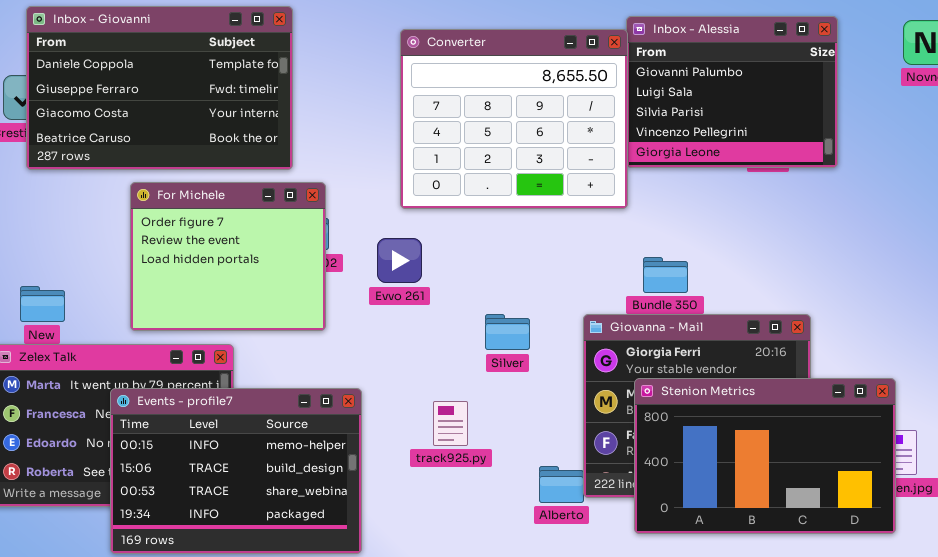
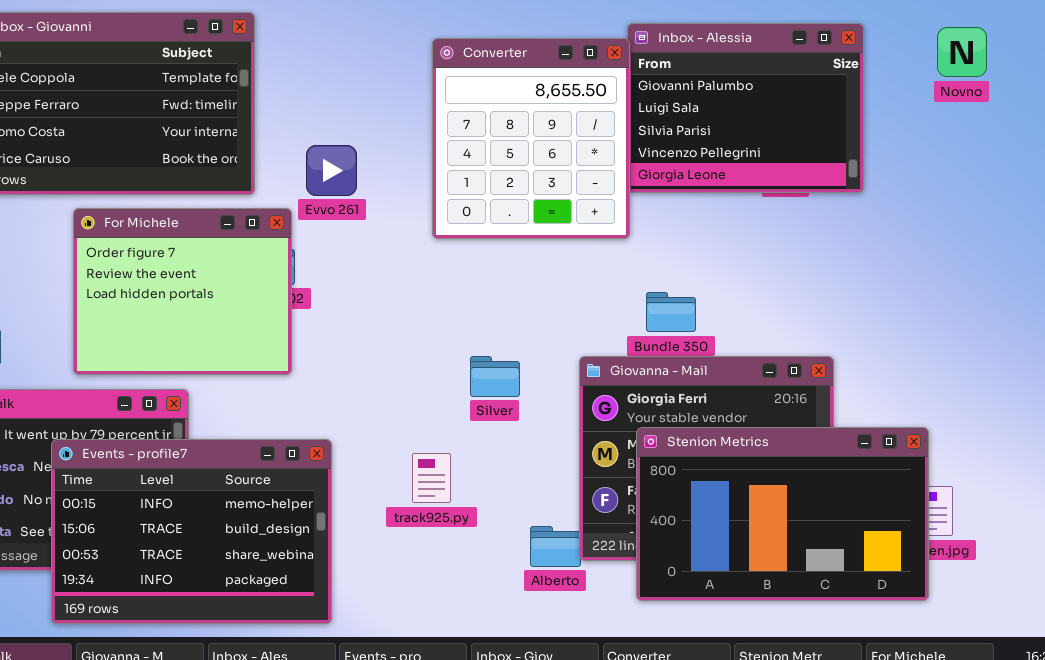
Converter: [400,29,628,209] -> [432,38,630,239], resized
Evvo 261: [377,238,422,283] -> [306,145,357,196], moved

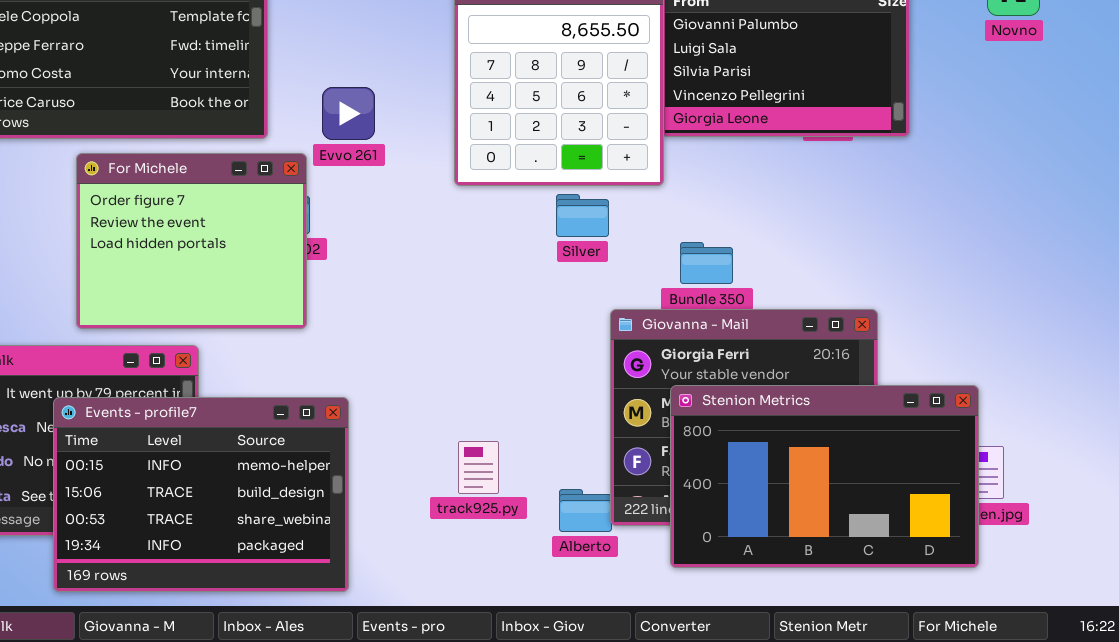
Silver: [470,356,520,397] -> [556,194,609,237], moved
track925.py: [412,453,451,503] -> [458,441,499,494], moved

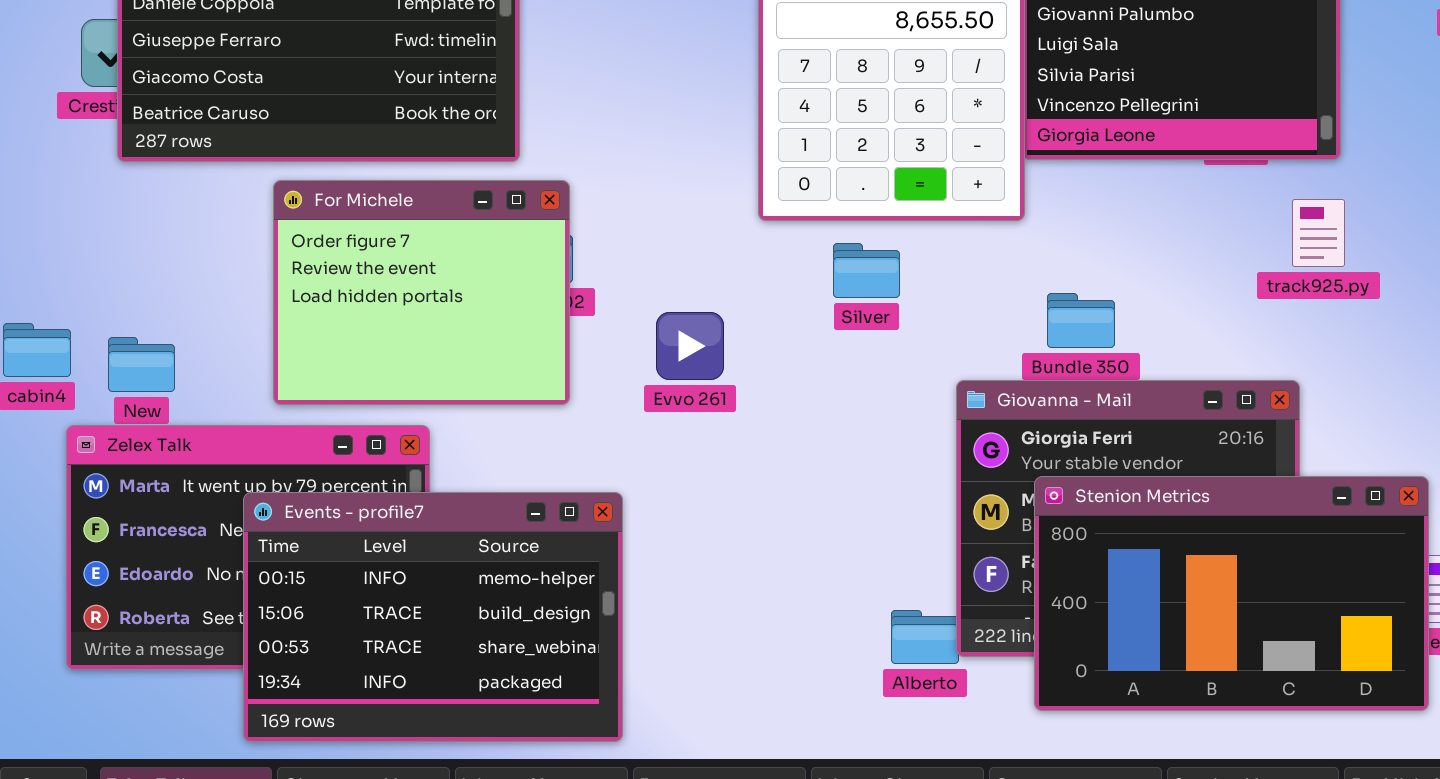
Evvo 261: [322,87,375,140] -> [656,312,724,380], moved
Silver: [556,194,609,237] -> [833,243,900,298], moved
track925.py: [458,441,499,494] -> [1292,199,1345,267], moved

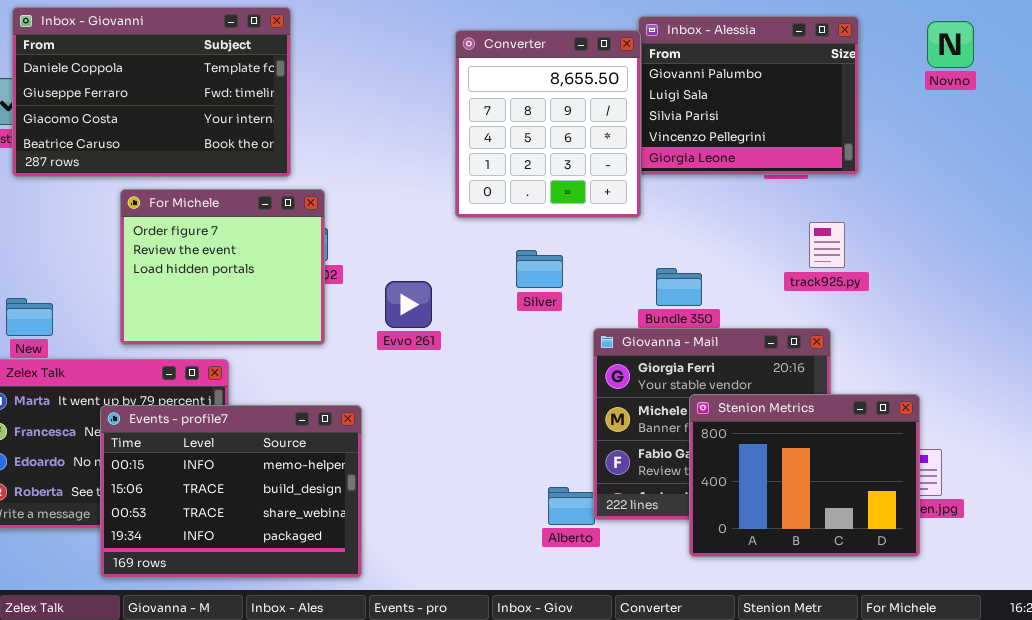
track925.py: [1292,199,1345,267] -> [809,222,845,268], moved
Silver: [833,243,900,298] -> [516,250,563,288], moved
Stenion Metrics: [1034,476,1429,711] -> [689,394,920,557], resized

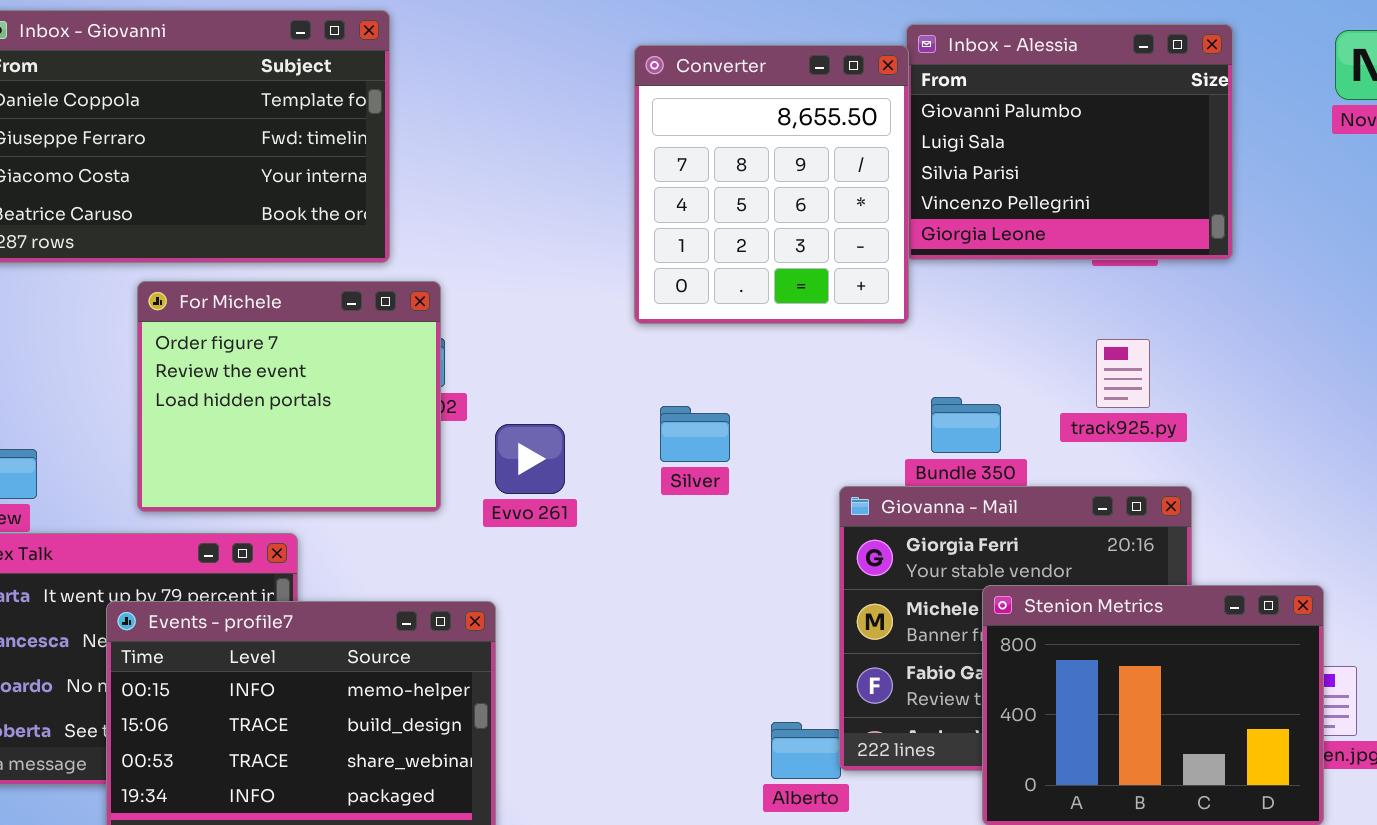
track925.py: [809,222,845,268] -> [1096,339,1150,408], moved
Silver: [516,250,563,288] -> [660,406,730,462], moved
Evvo 261: [385,281,432,328] -> [495,424,565,494], moved

